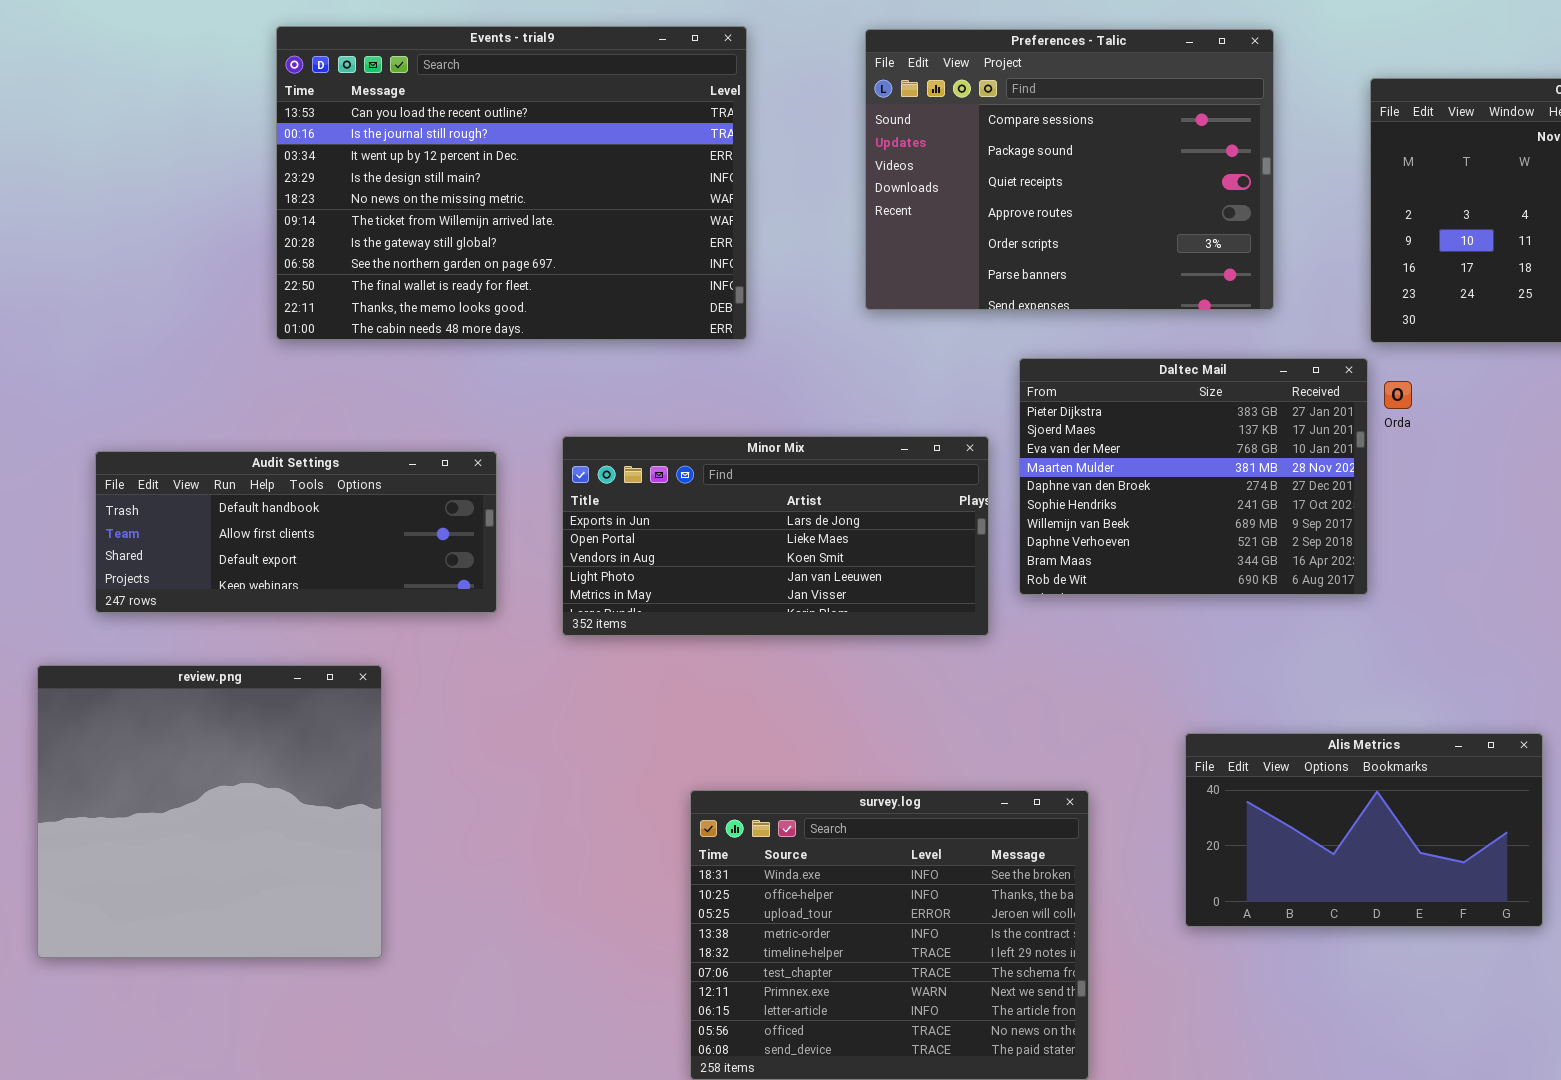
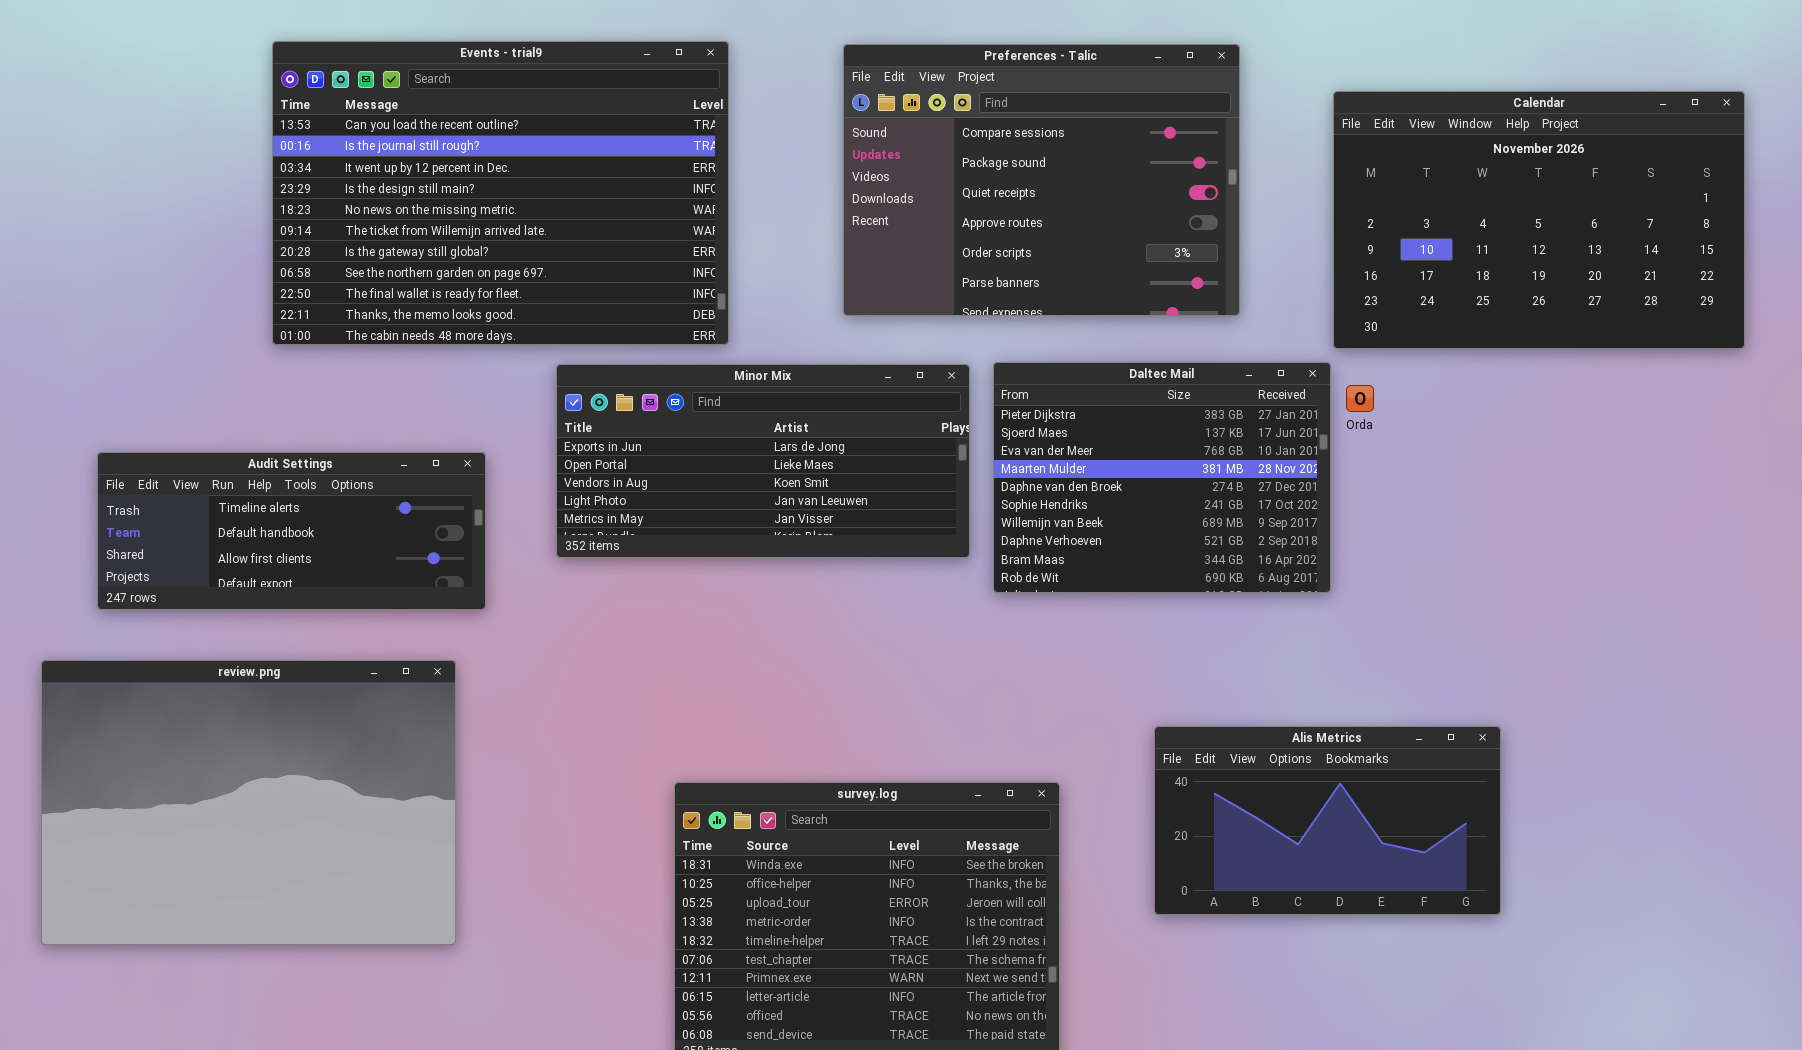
Minor Mix: [562,436,989,636] -> [556,364,970,558], moved
Audit Settings: [95,451,497,613] -> [97,452,486,610], scrolled up 1 row
review.png: [37,665,382,958] -> [41,660,456,945], resized

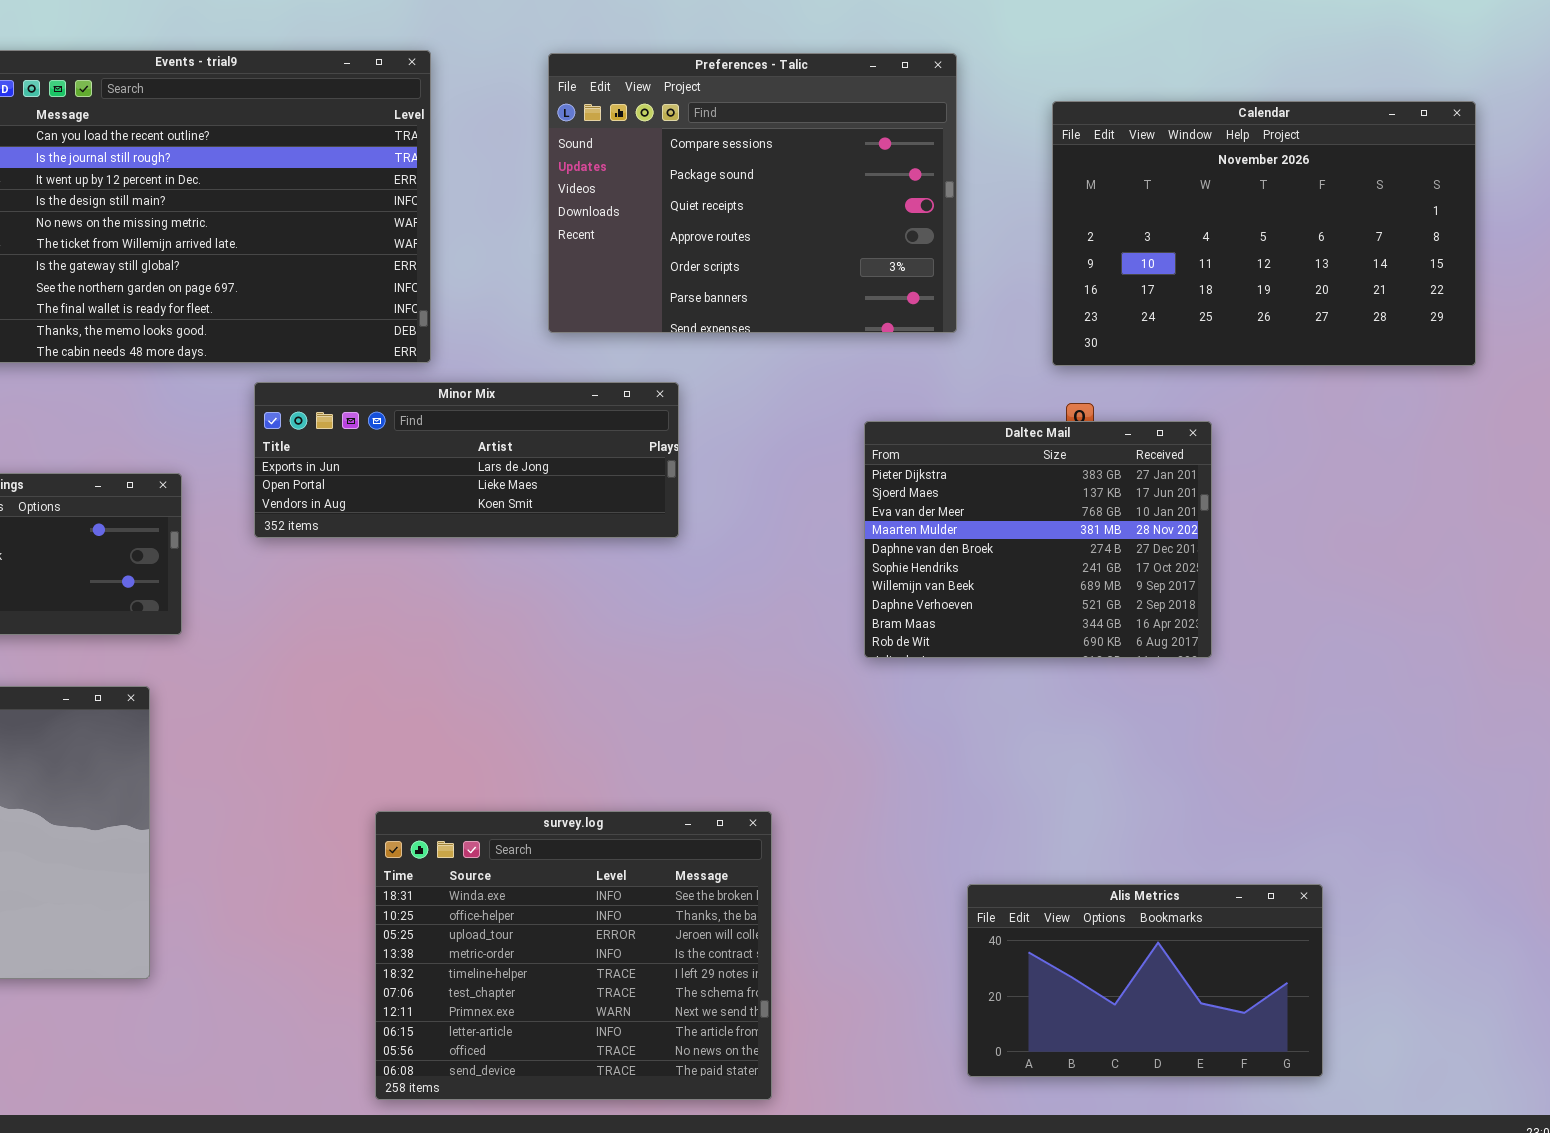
Daltec Mail: [993,362,1331,593] -> [864,421,1212,658], moved
Minor Mix: [556,364,970,558] -> [254,382,679,538], resized
Alis Metrics: [1154,726,1501,915] -> [967,884,1323,1077], moved

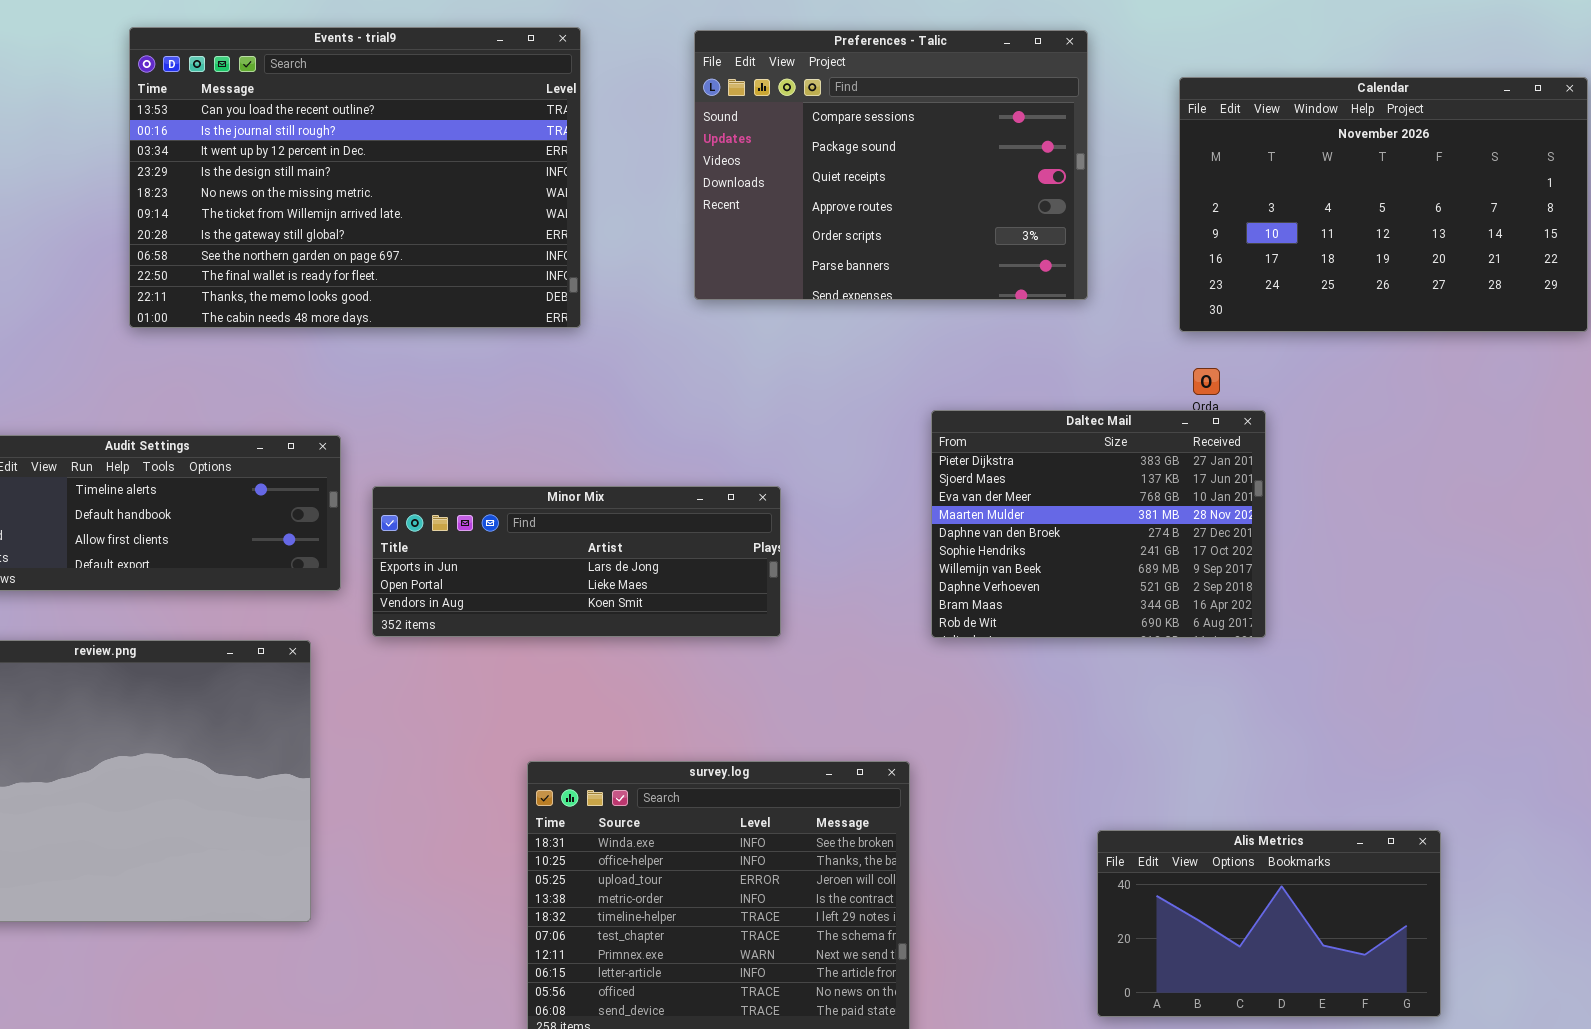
Minor Mix: [254,382,679,538] -> [372,486,781,637], moved
Daltec Mail: [864,421,1212,658] -> [931,410,1266,638], moved

